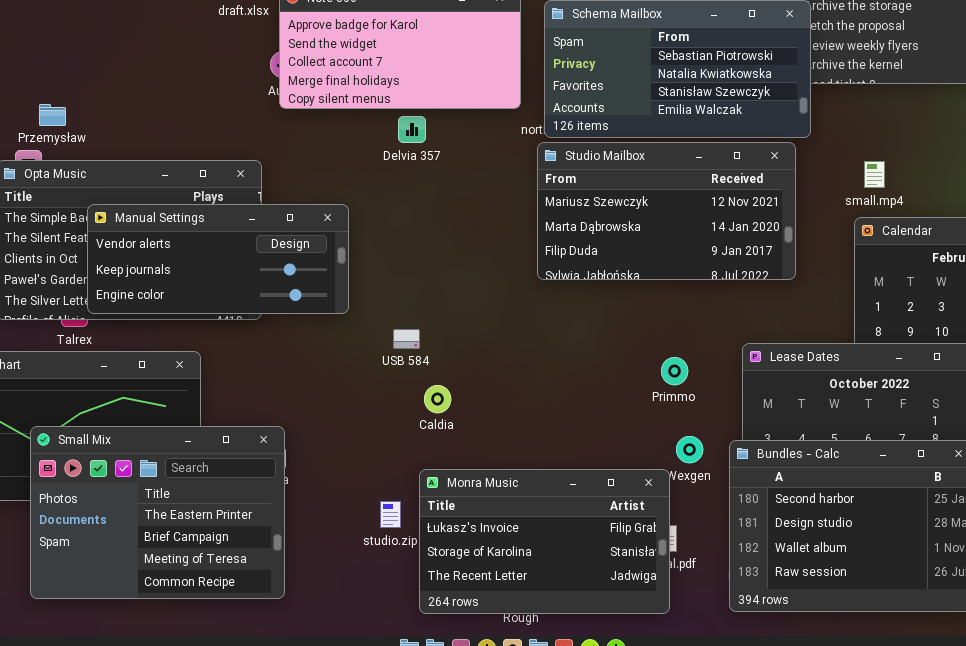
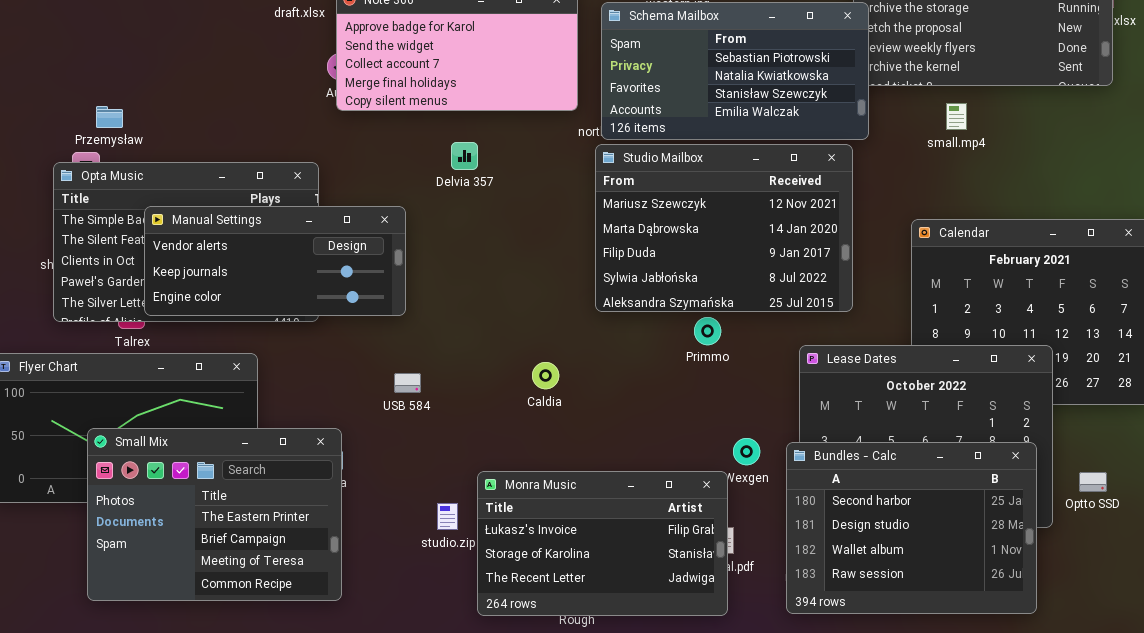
Delvia 357: [398,116,426,143] -> [451,142,478,170], moved
Studio Mailbox: [537,142,796,280] -> [595,144,853,312], resized
small.mp4: [864,161,885,188] -> [946,103,967,130], moved
USB 584: [393,329,420,349] -> [394,373,421,393], moved
Primmo: [661,357,688,385] -> [694,317,721,345], moved
Caldia: [424,385,451,413] -> [532,362,559,389], moved

